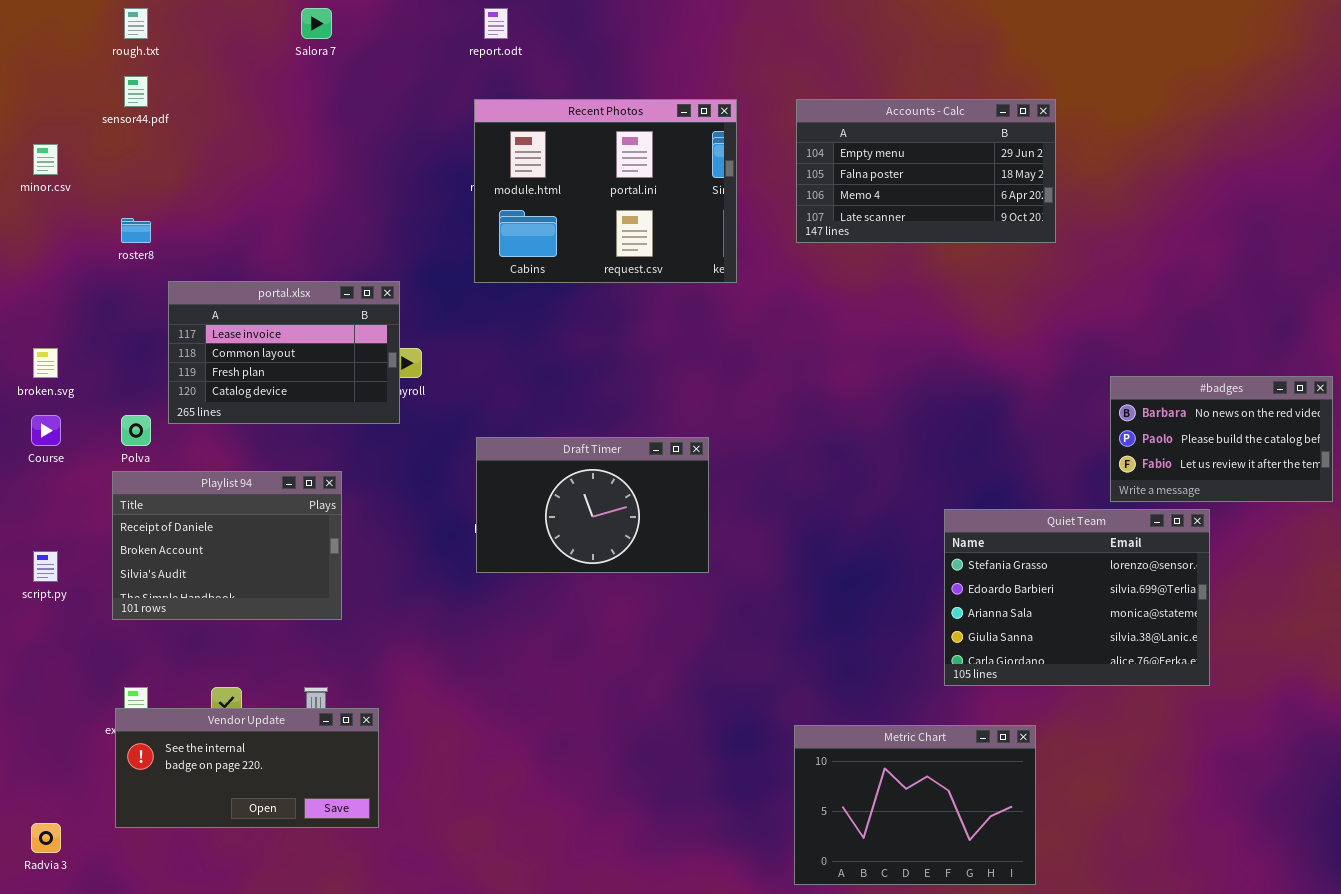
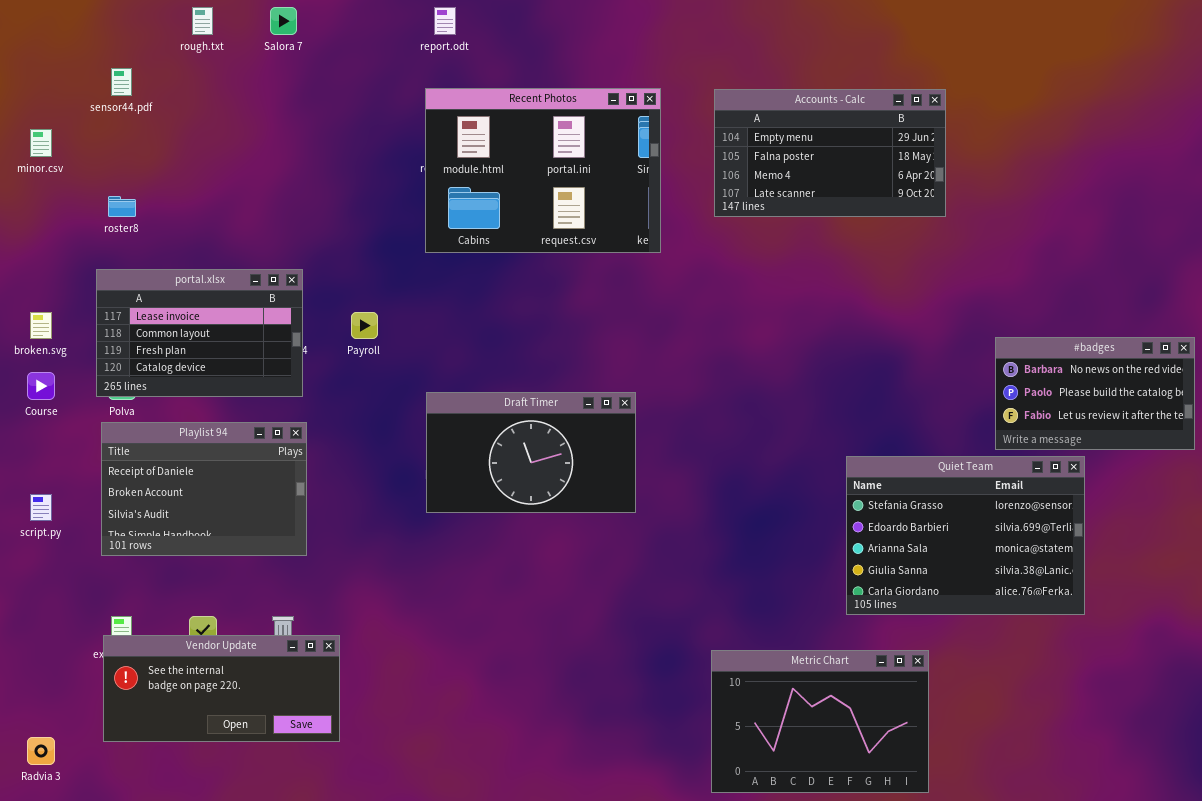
rough.txt: [124,8,148,39] -> [192,7,213,35], moved
portal.xlsx: [168,281,400,424] -> [96,269,303,397], moved

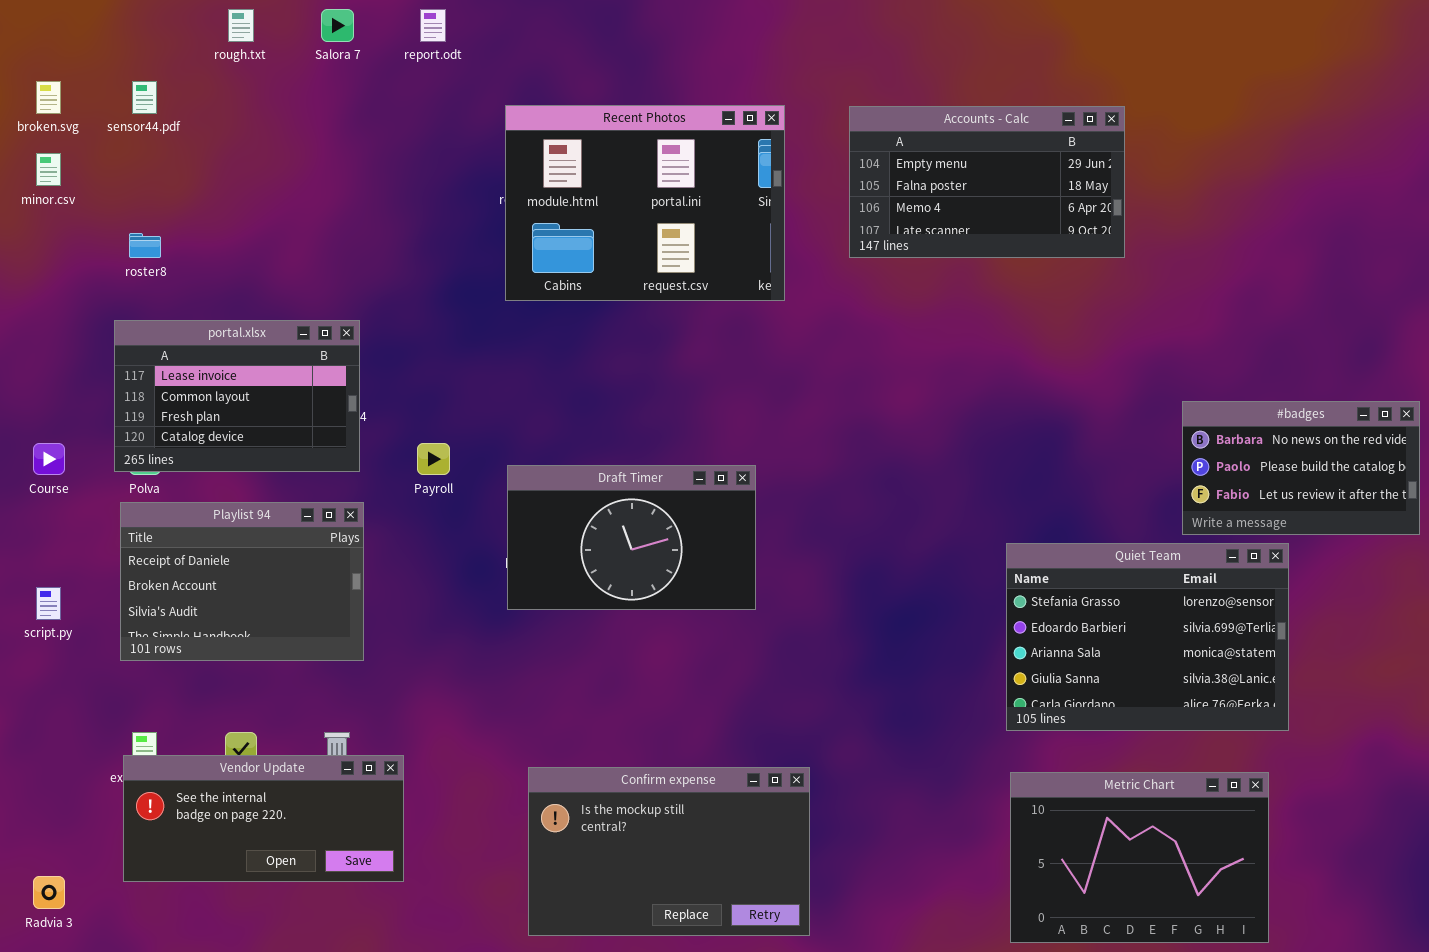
report.odt: [434,7,456,35] -> [420,9,446,42], moved
broken.svg: [30,312,52,339] -> [36,81,61,114], moved
Payroll: [351,312,378,339] -> [417,443,450,475], moved
Confirm expense: none -> [528,767,810,936], opened
Metric Chart: [711,650,929,793] -> [1010,772,1269,943], moved

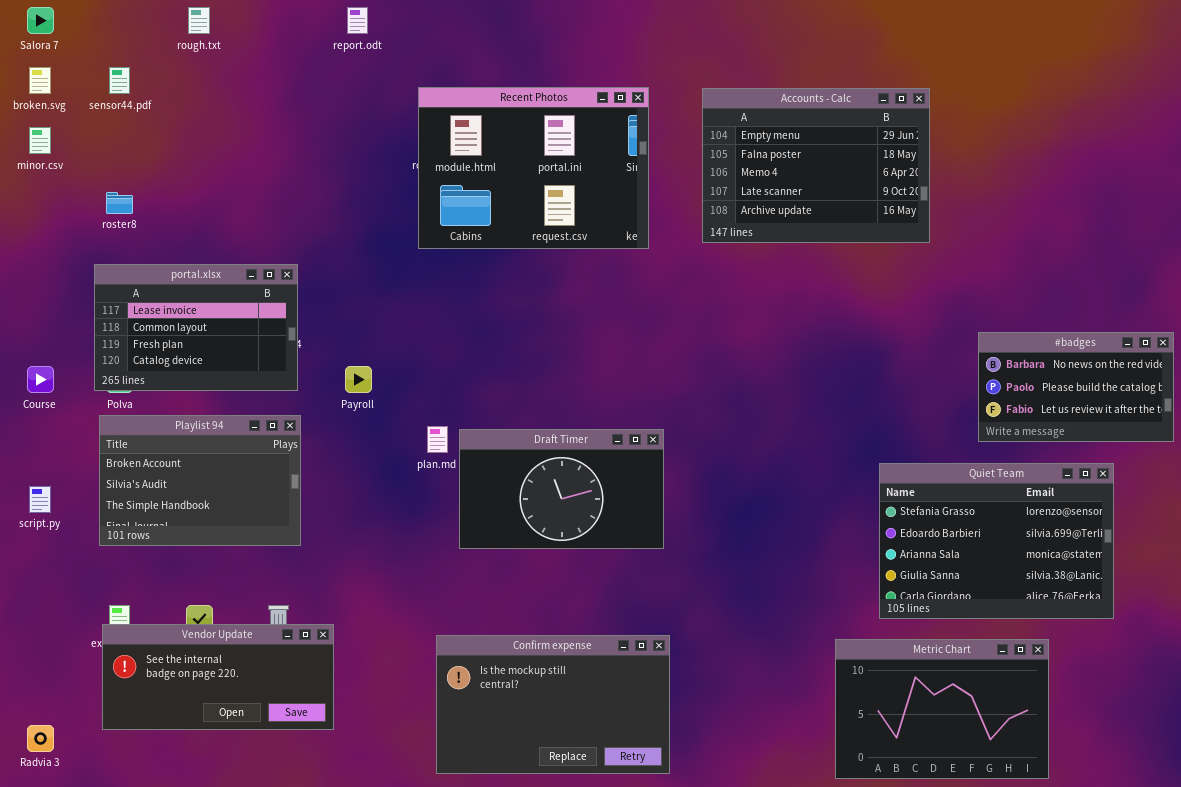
Salora 7: [321,9,354,42] -> [27,7,54,34], moved
Accounts - Calc: [849,106,1125,258] -> [702,88,930,243], resized
Draft Timer: [507,465,756,610] -> [459,429,664,549], moved
Playlist 94: [120,502,364,661] -> [99,415,301,546], scrolled down 1 row
Quiet Team: [1006,543,1289,731] -> [879,463,1114,619], moved

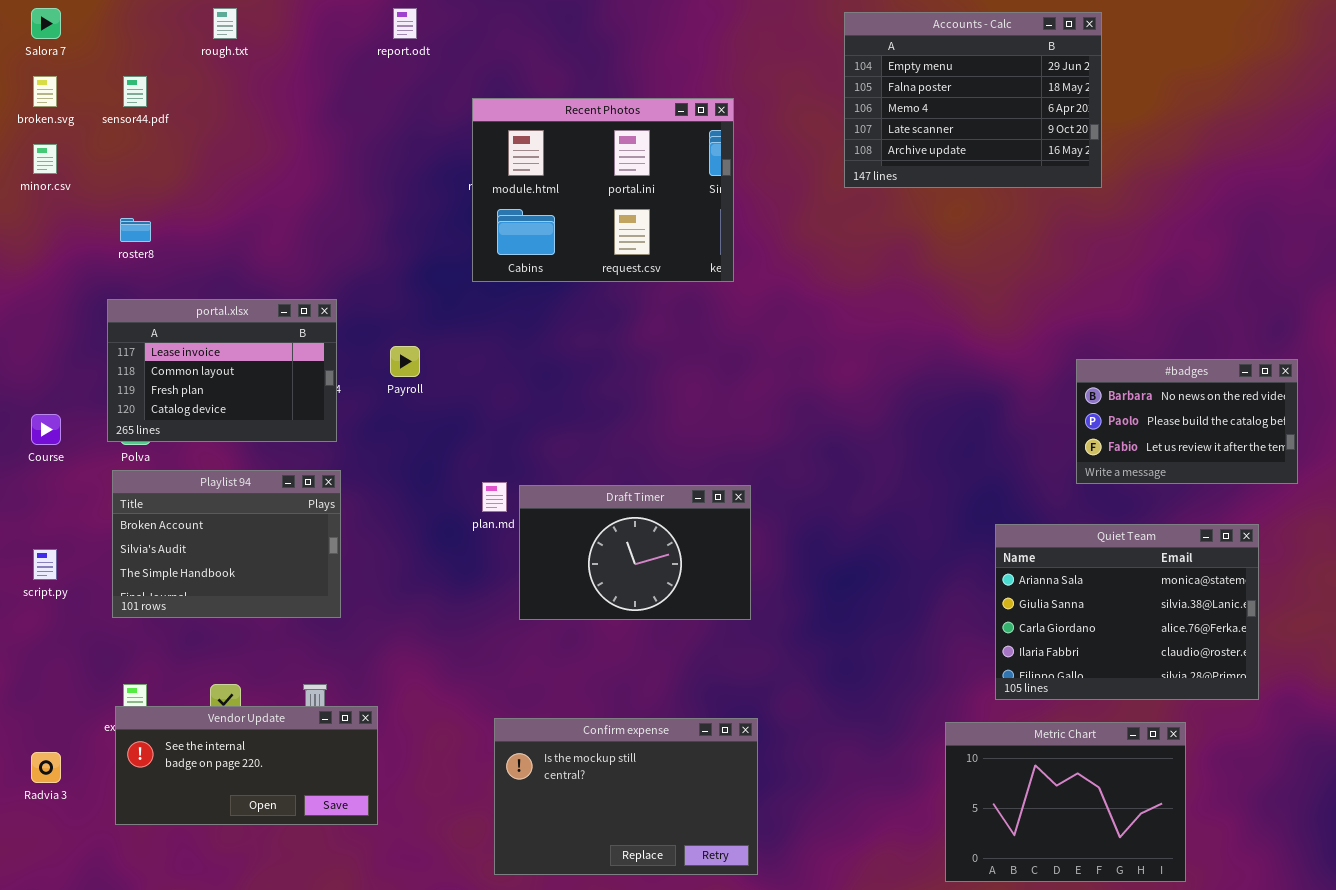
Accounts - Calc: [702,88,930,243] -> [844,12,1102,188], moved
#badges: [978,332,1174,442] -> [1076,359,1298,484], moved
Payroll: [345,366,372,393] -> [390,346,420,377], moved
Quiet Team: [879,463,1114,619] -> [995,524,1259,700], scrolled down 2 rows
Radvia 3: [27,725,54,752] -> [31,752,61,783], moved

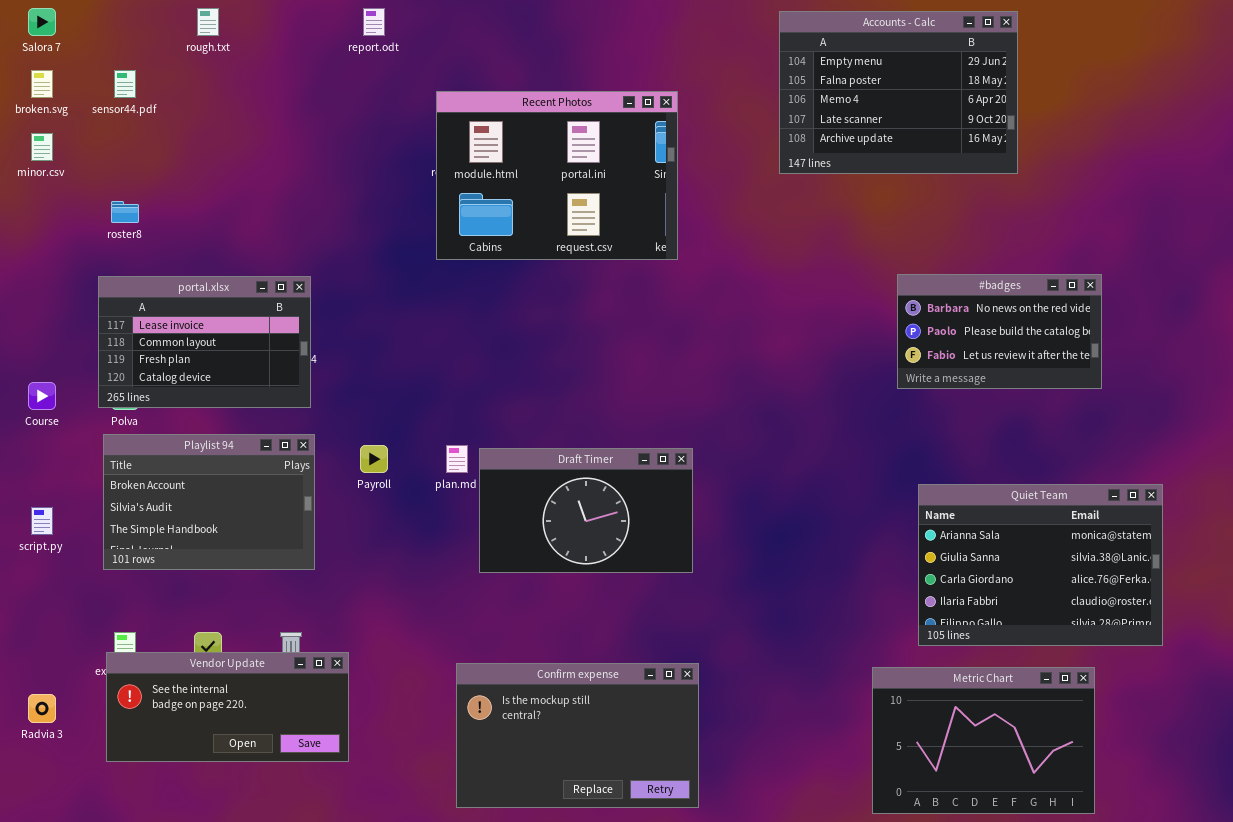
Payroll: [390,346,420,377] -> [360,445,388,473], moved
#badges: [1076,359,1298,484] -> [897,274,1102,389], moved

